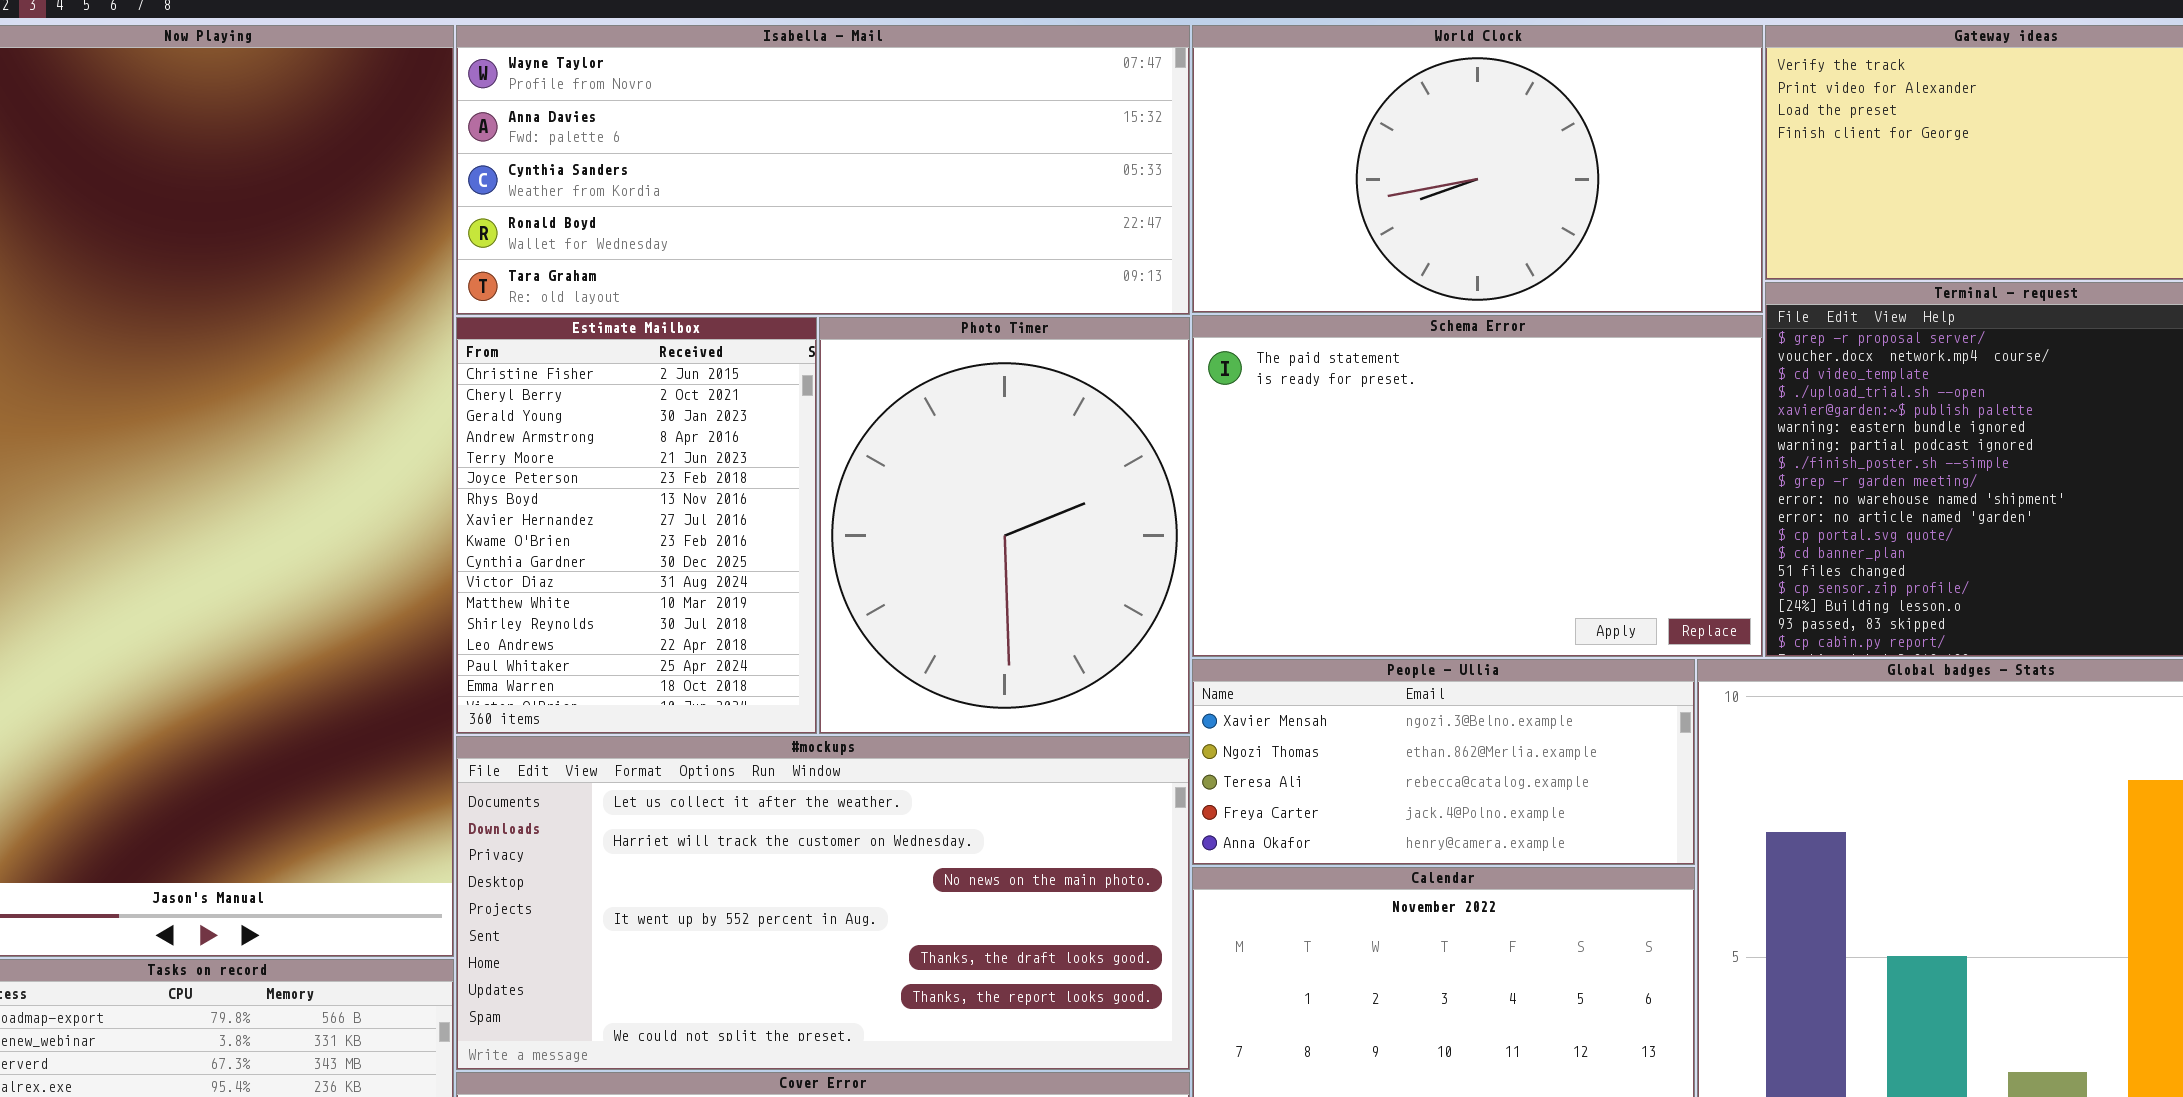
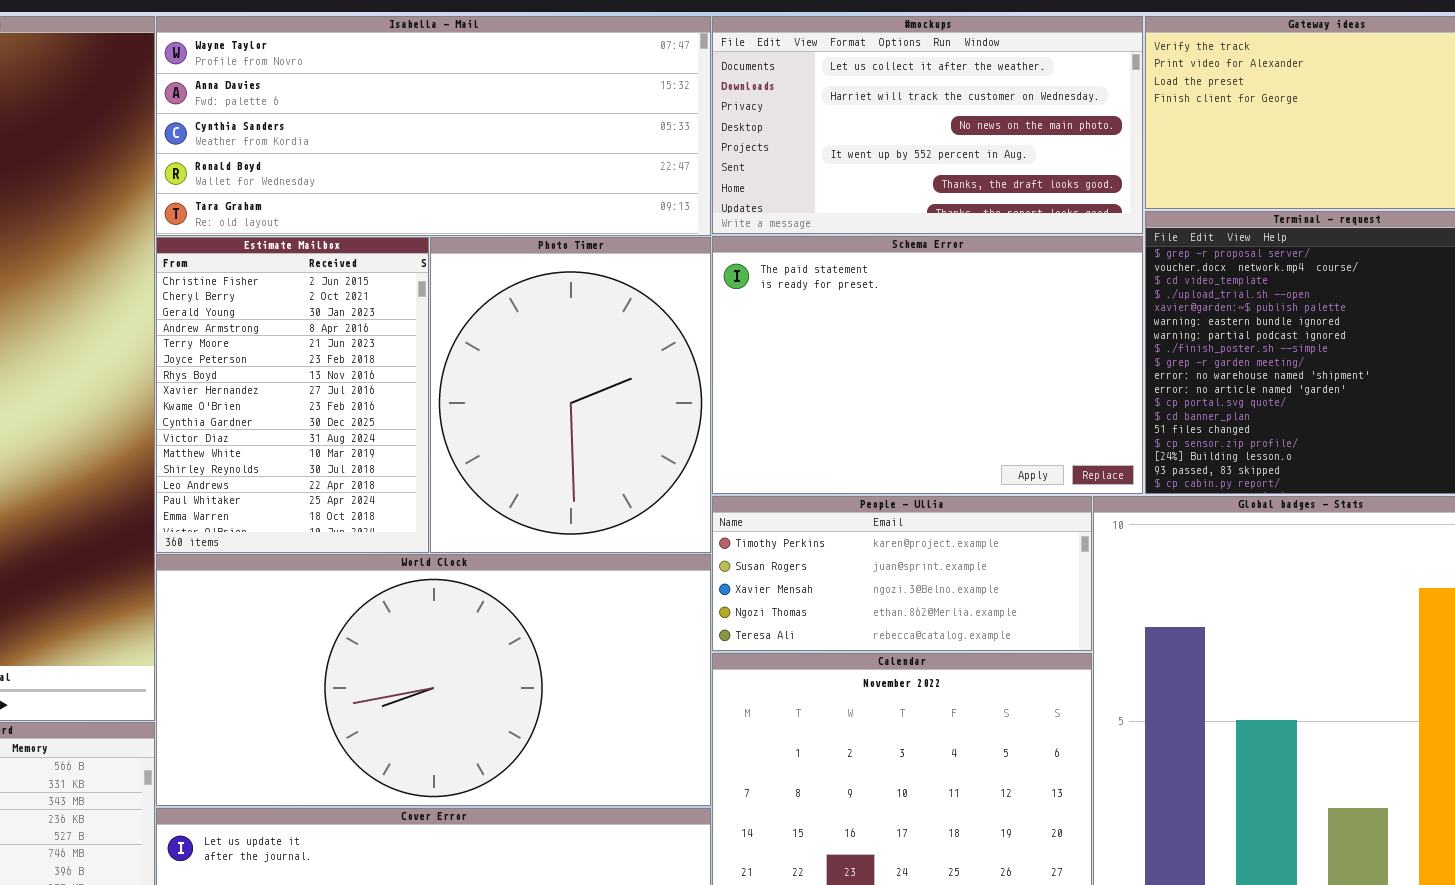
World Clock: [1192,25,1763,313] -> [156,554,711,806], moved, resized
People - Ullia: [1192,659,1695,865] -> [712,496,1092,651], scrolled up 2 rows
#mockups: [456,736,1190,1070] -> [712,16,1143,234], moved, resized

